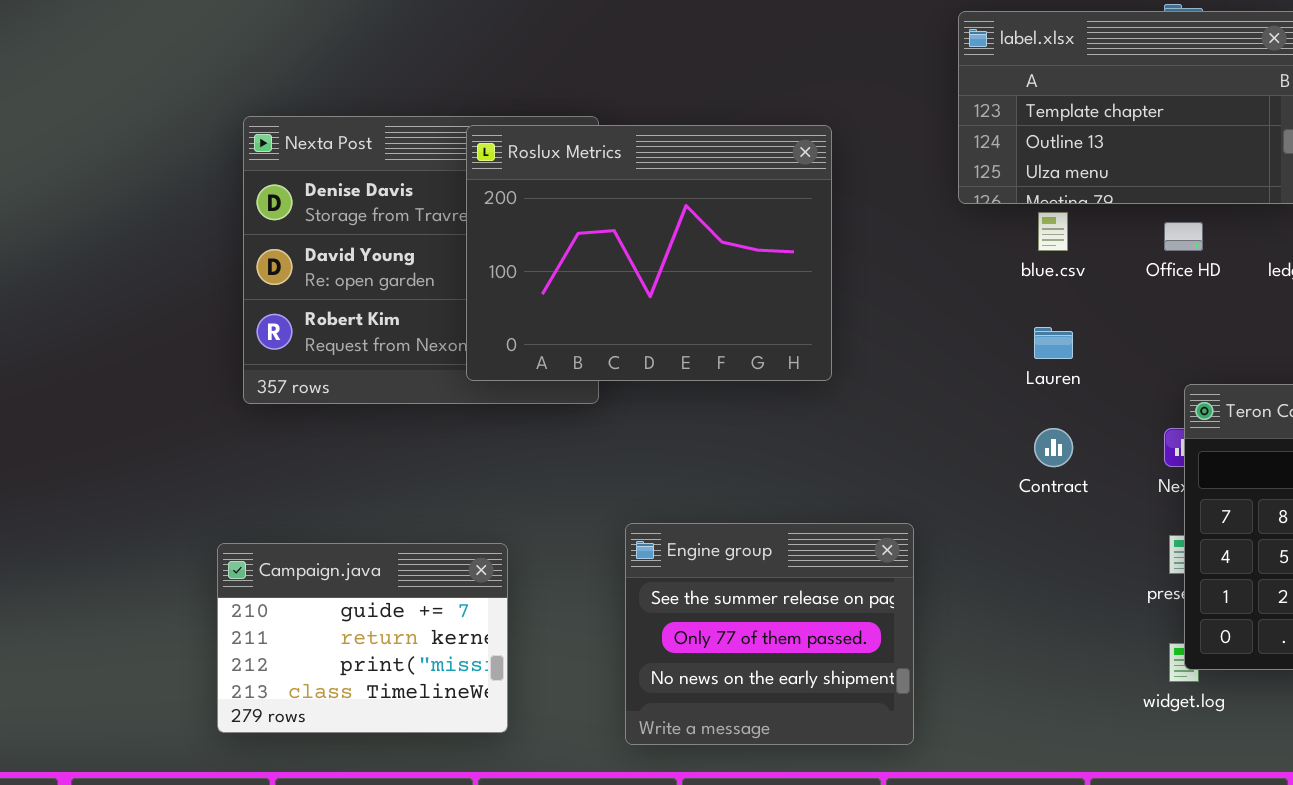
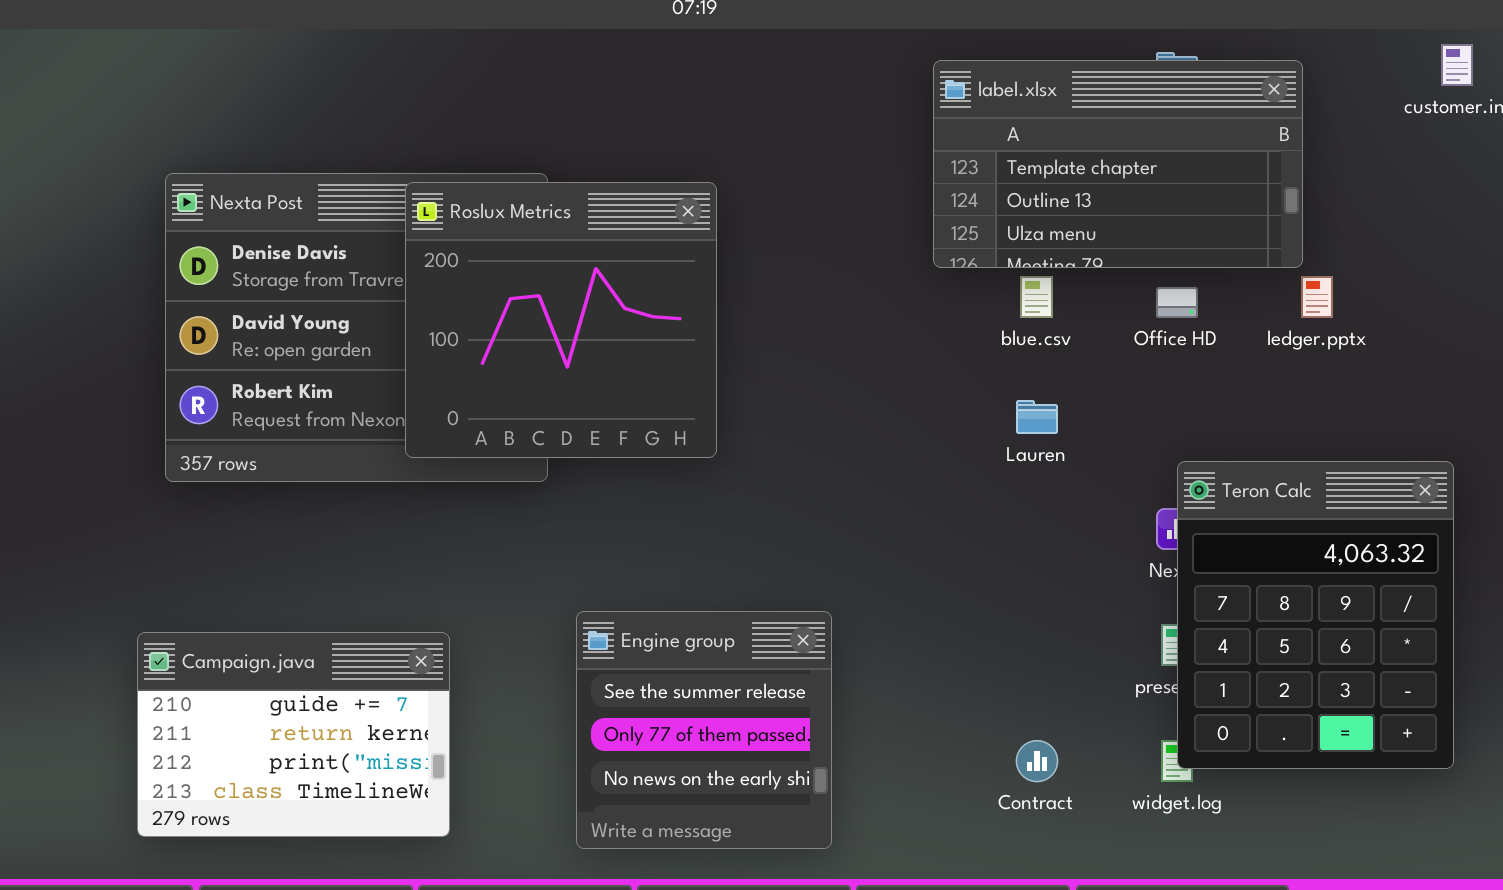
Roslux Metrics: [466,125,832,381] -> [405,182,717,458], resized
Contract: [1034,428,1073,467] -> [1016,740,1058,782], moved
Engine group: [625,523,914,745] -> [576,611,832,849], resized

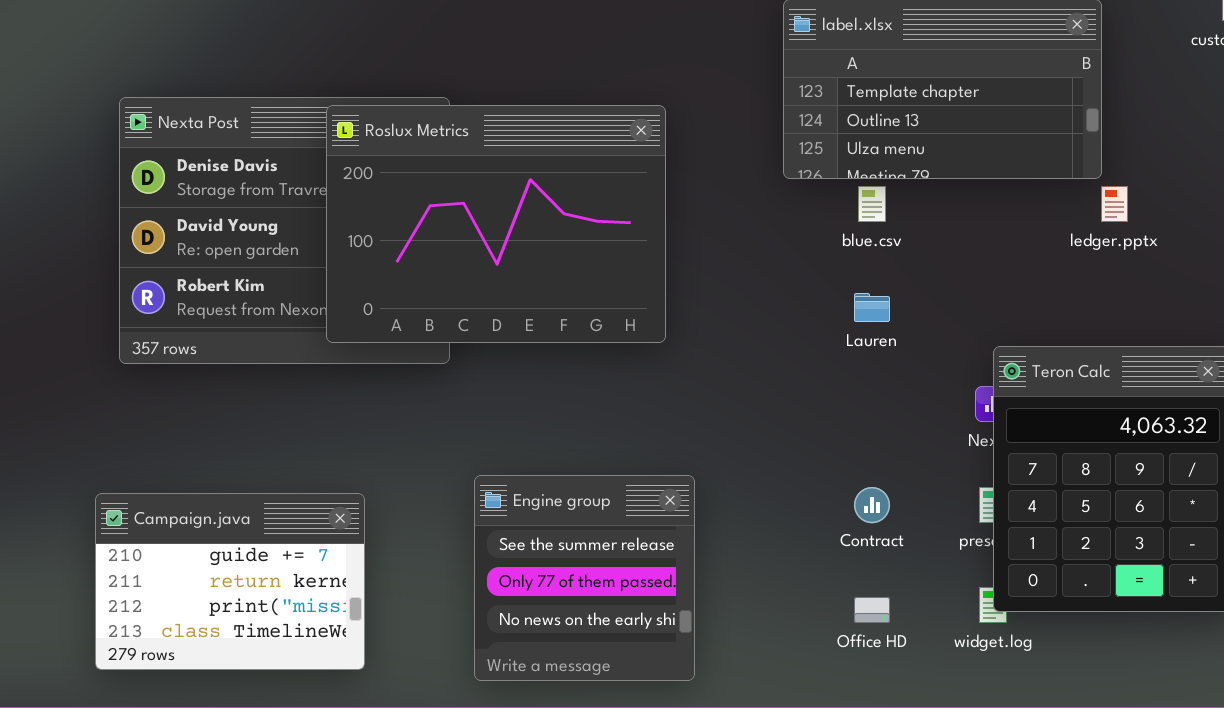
Roslux Metrics: [405,182,717,458] -> [326,105,666,343], resized
Office HD: [1156,287,1198,318] -> [854,597,890,623], moved
Contract: [1016,740,1058,782] -> [854,487,890,523], moved

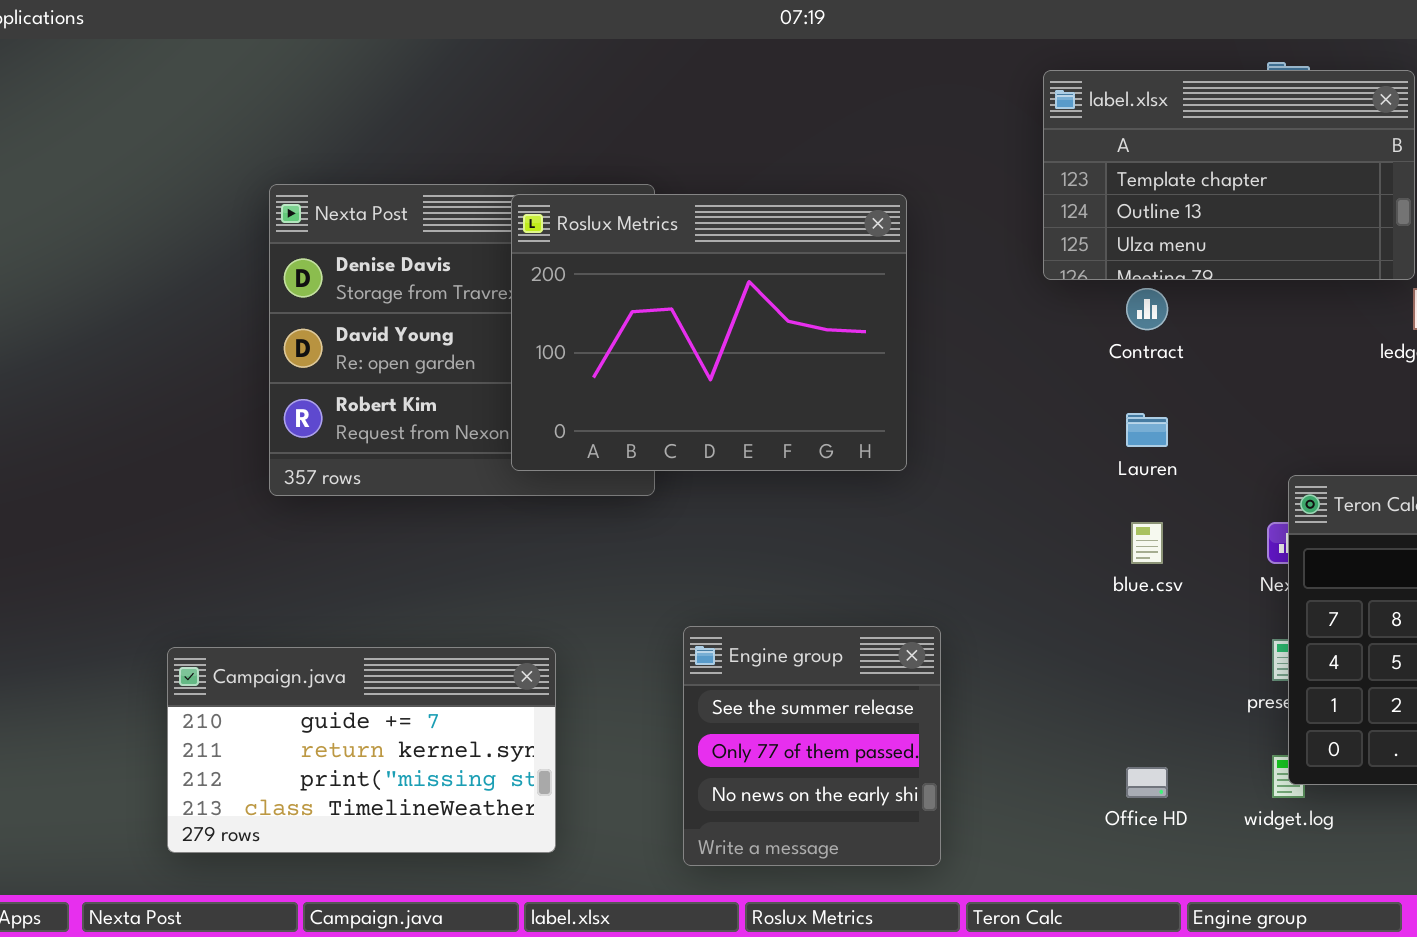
blue.csv: [858,186,886,222] -> [1131,522,1163,564], moved
Contract: [854,487,890,523] -> [1126,288,1168,330], moved
Campaign.java: [95,493,365,670] -> [167,647,556,853], resized

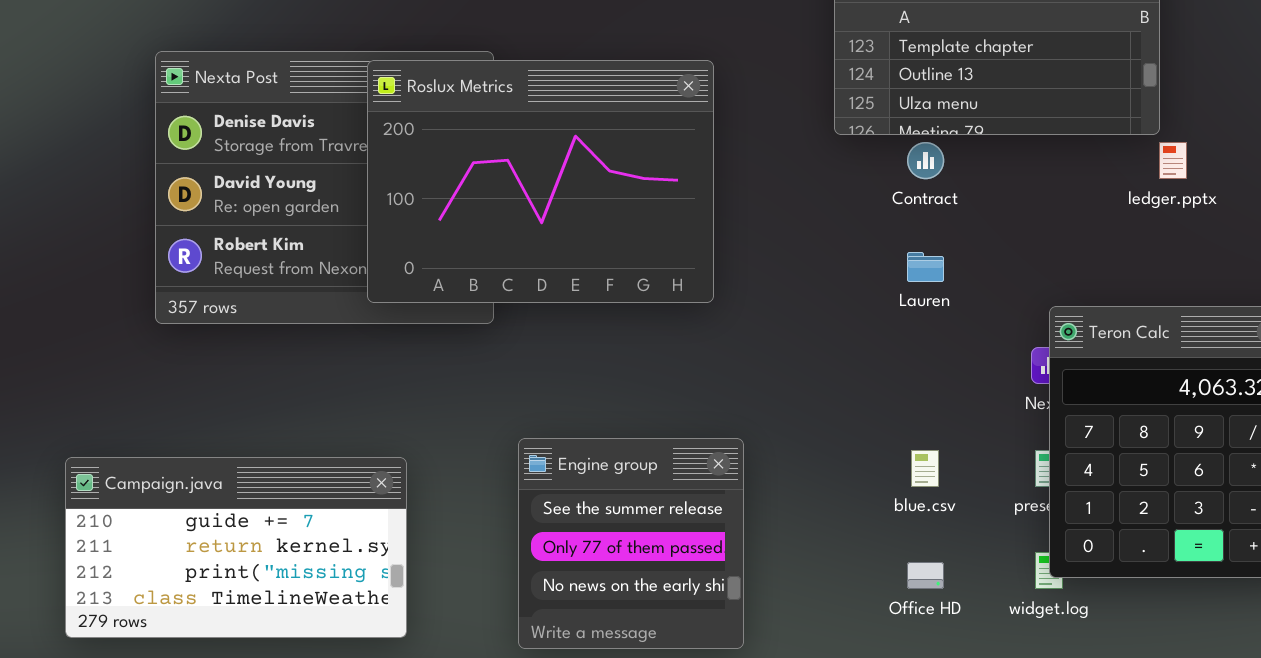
blue.csv: [1131,522,1163,564] -> [911,450,939,487], moved

